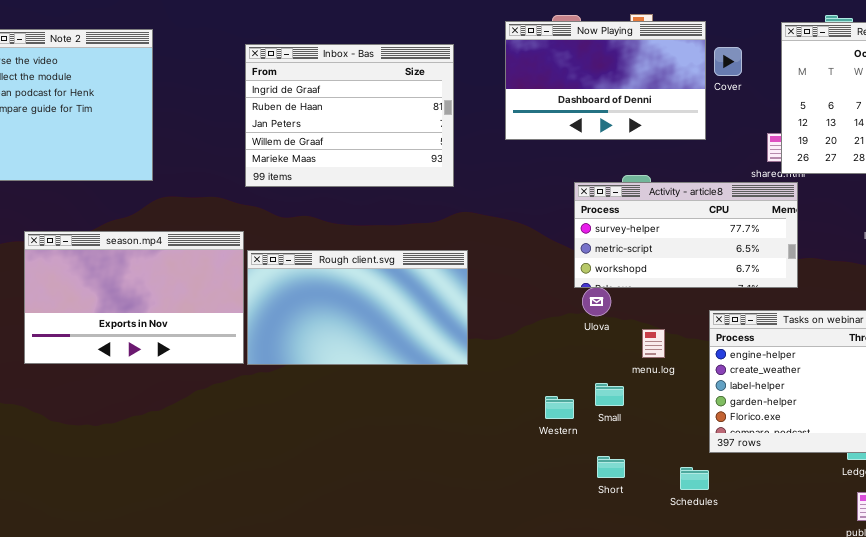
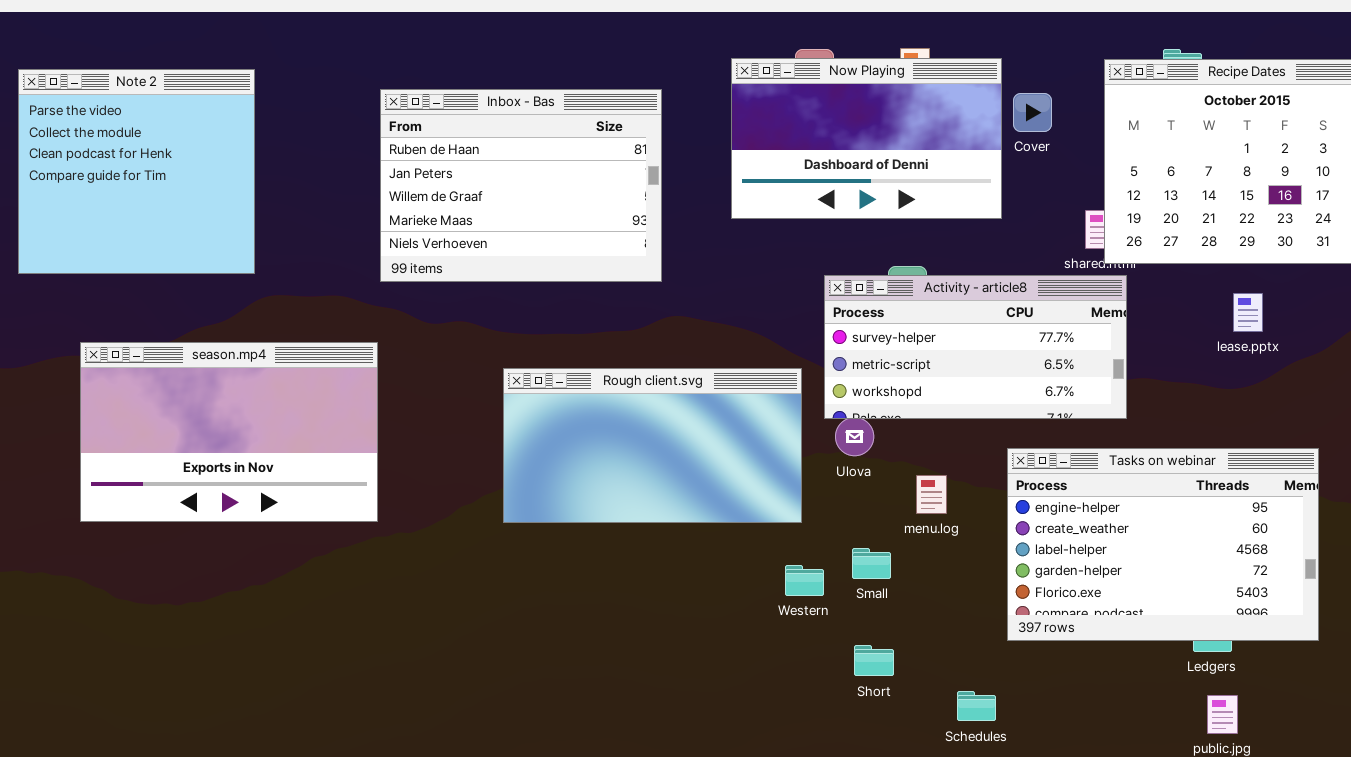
Inbox - Bas: [245,44,454,187] -> [380,89,662,282], scrolled down 1 row
Rough client.svg: [247,250,468,365] -> [503,368,802,523], moved
Schedules: [680,467,709,490] -> [957,691,996,721], moved

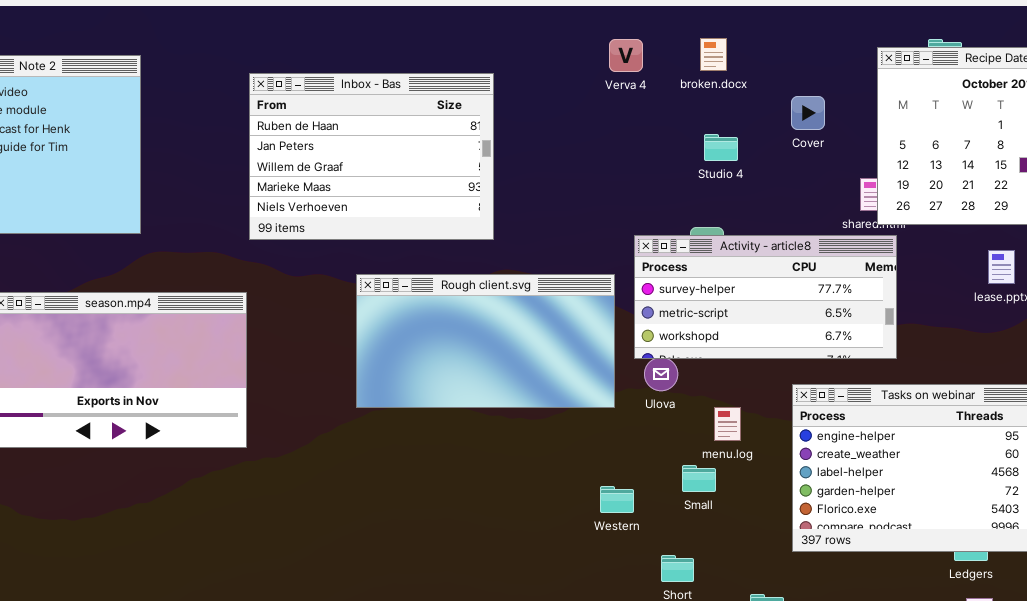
Now Playing: [731,58,1002,219] -> none, closed
Cover: [1013,93,1052,132] -> [791,96,825,130], moved
Rough client.svg: [503,368,802,523] -> [356,274,615,408], moved
Small: [852,548,891,579] -> [682,465,716,492], moved

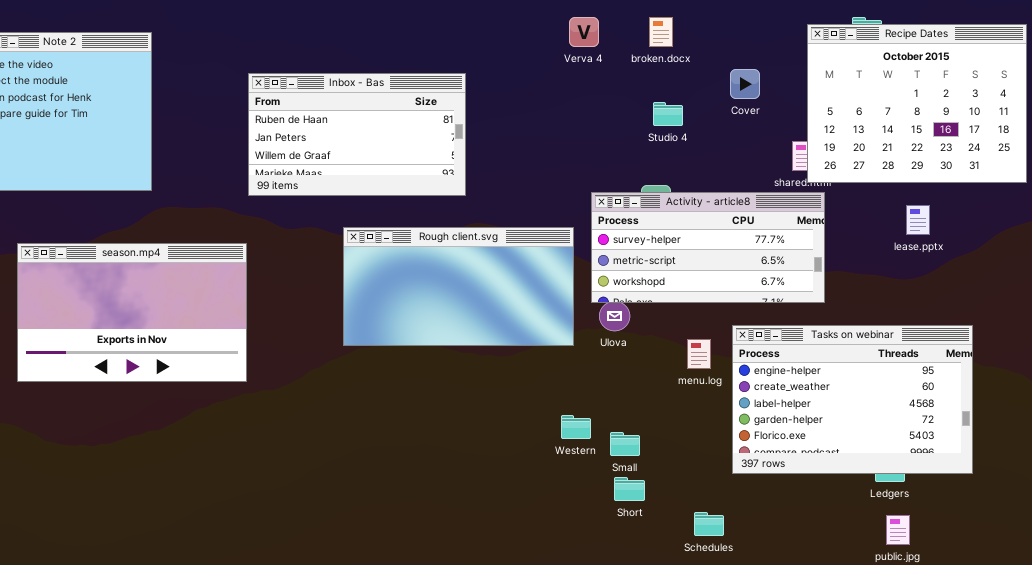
Inbox - Bas: [249,73,494,240] -> [248,73,466,196], resized
menu.log: [714,407,741,441] -> [687,339,711,369], moved
Small: [682,465,716,492] -> [610,432,640,456], moved

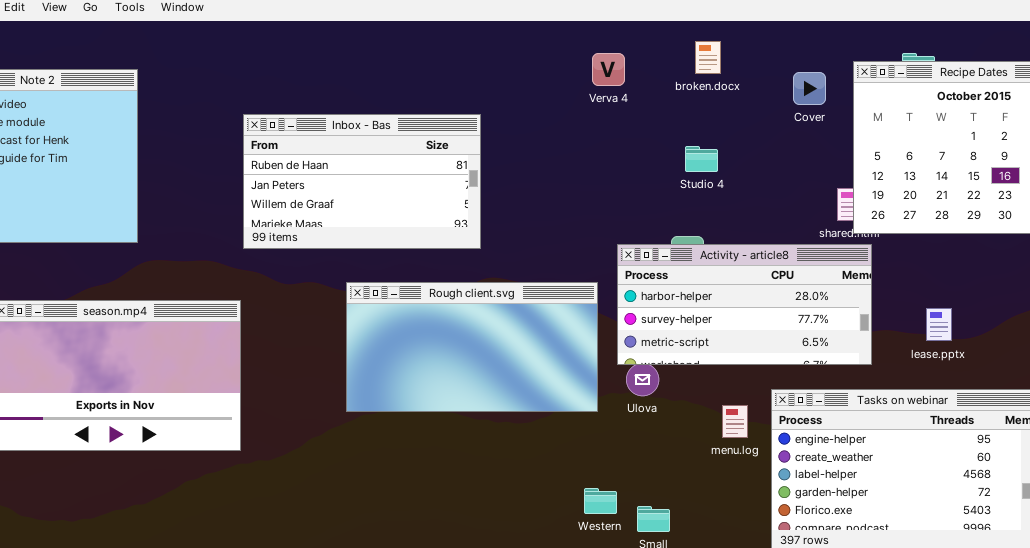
broken.docx: [649,17,673,47] -> [695,41,721,74], moved
Cover: [730,69,760,99] -> [793,72,826,105], moved
Activity - article8: [591,192,825,303] -> [617,244,872,365], scrolled up 1 row
lease.pptx: [906,205,930,235] -> [926,308,952,341], moved

